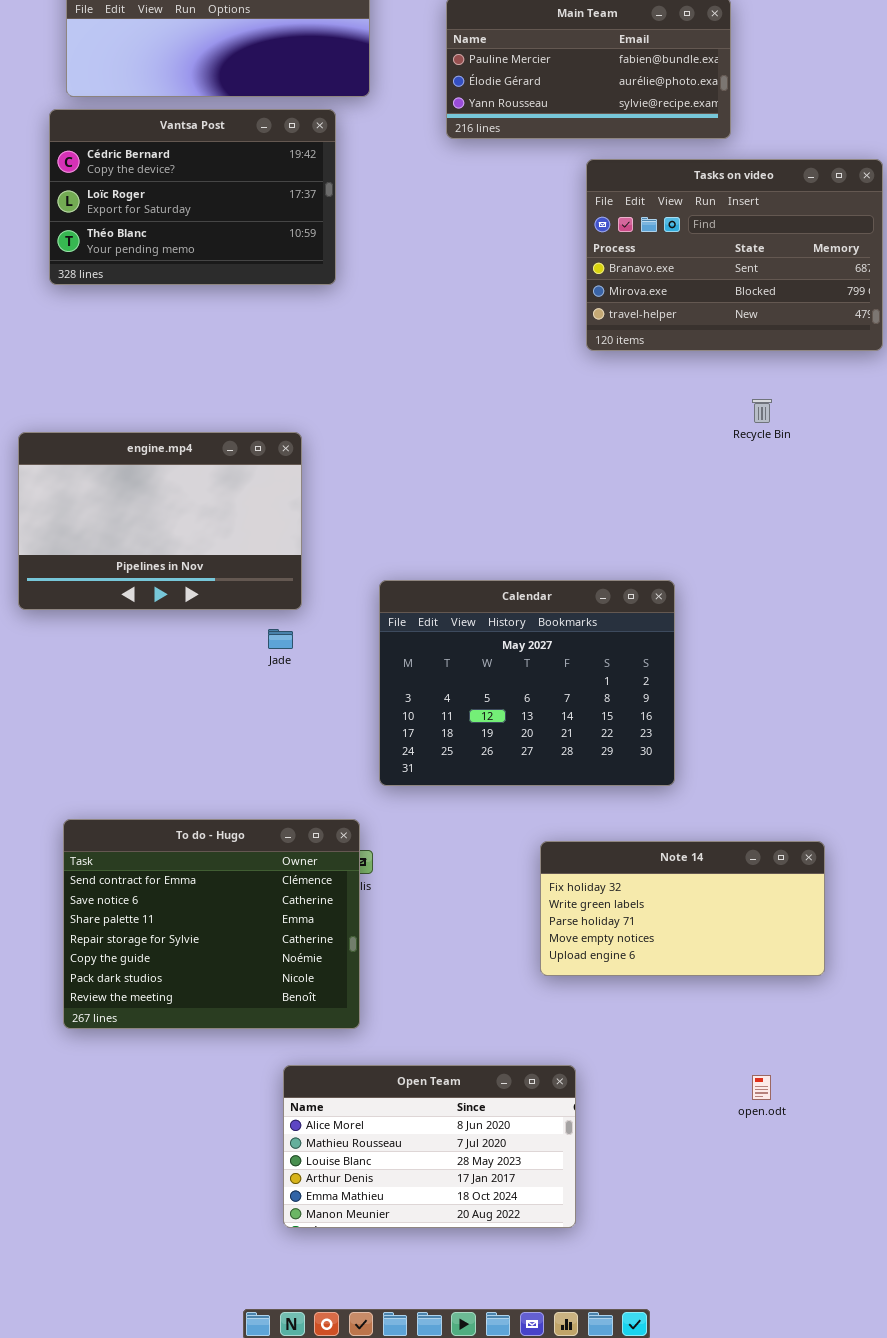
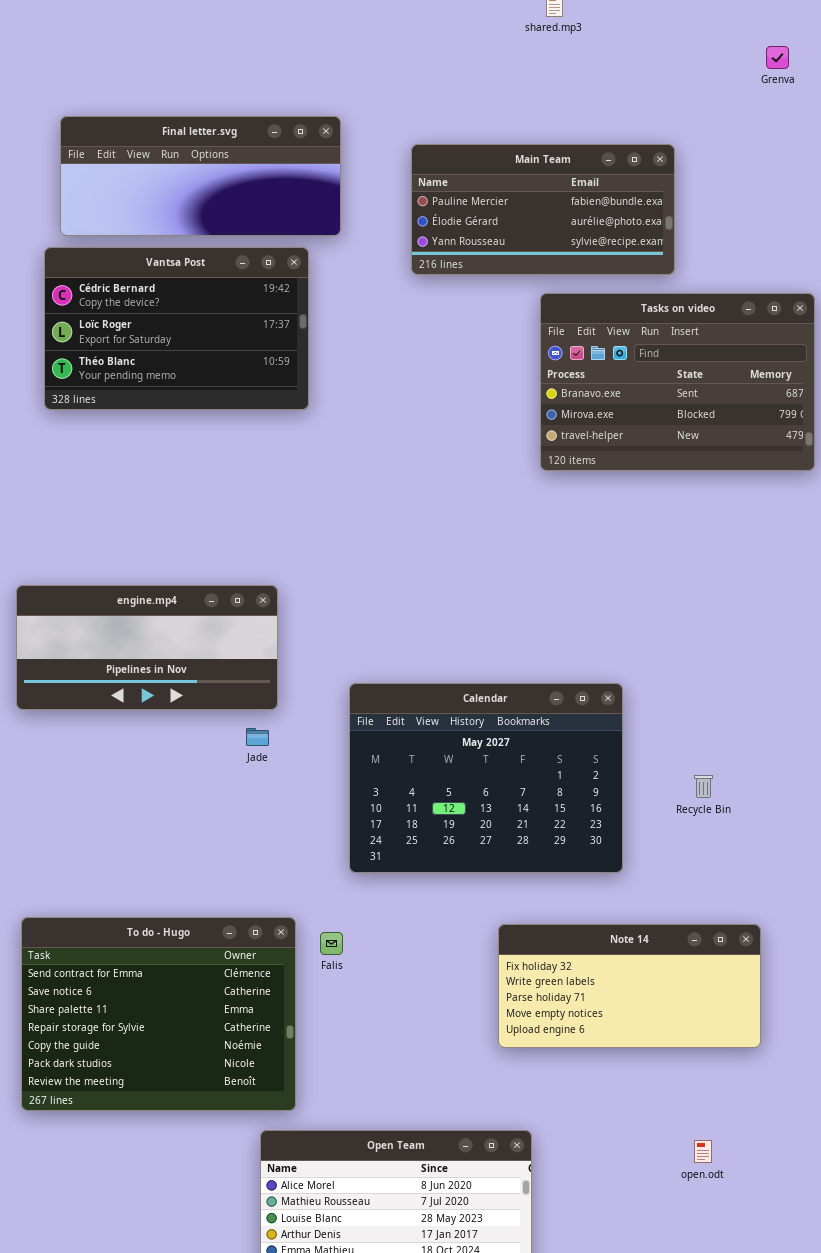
Recycle Bin: [752,399,772,423] -> [694,775,713,798], moved
engine.mp4: [18,432,302,610] -> [16,585,278,710], resized
To do - Hugo: [63,819,360,1029] -> [21,917,296,1111], moved

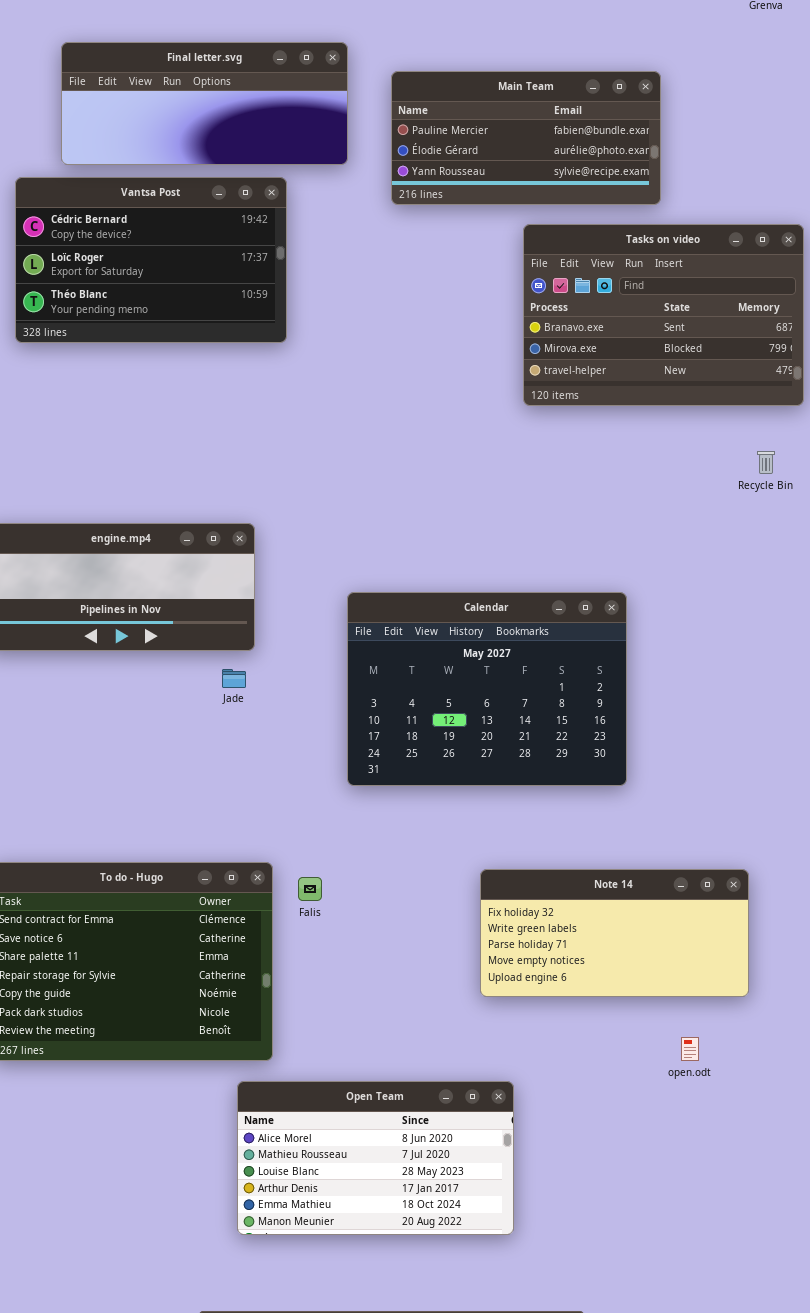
Final letter.svg: [60,116,341,236] -> [61,42,348,165], moved
Calendar: [349,683,623,873] -> [347,592,627,786], moved
Recycle Bin: [694,775,713,798] -> [757,451,775,474], moved
open.odt: [694,1140,712,1163] -> [681,1037,699,1061], moved

